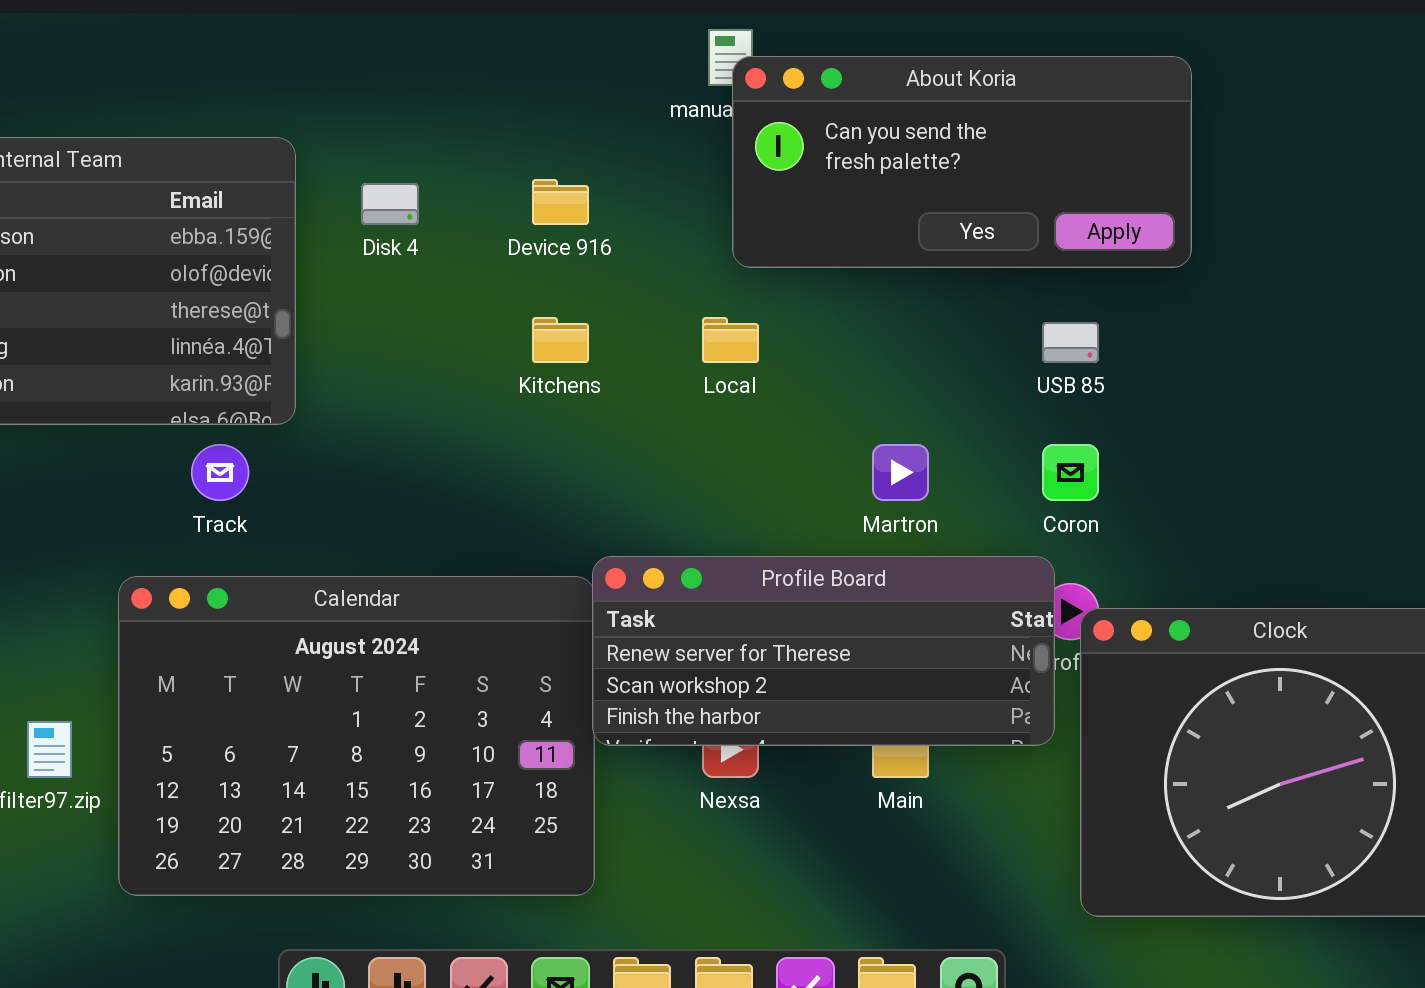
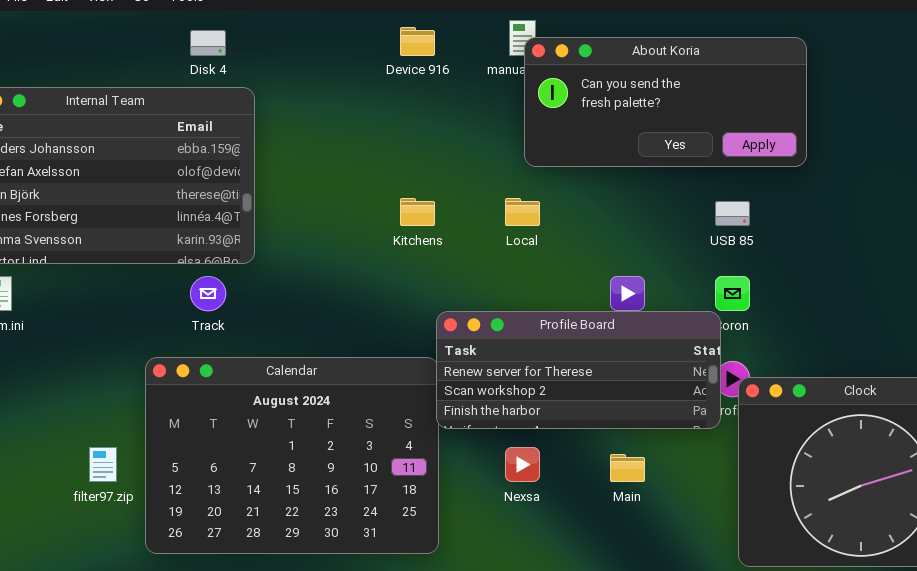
Device 916: [532,179,589,225] -> [400,27,435,56], moved
Disk 4: [361,183,419,225] -> [190,30,226,56], moved
Profile Board: [592,556,1055,746] -> [436,311,721,429], moved

